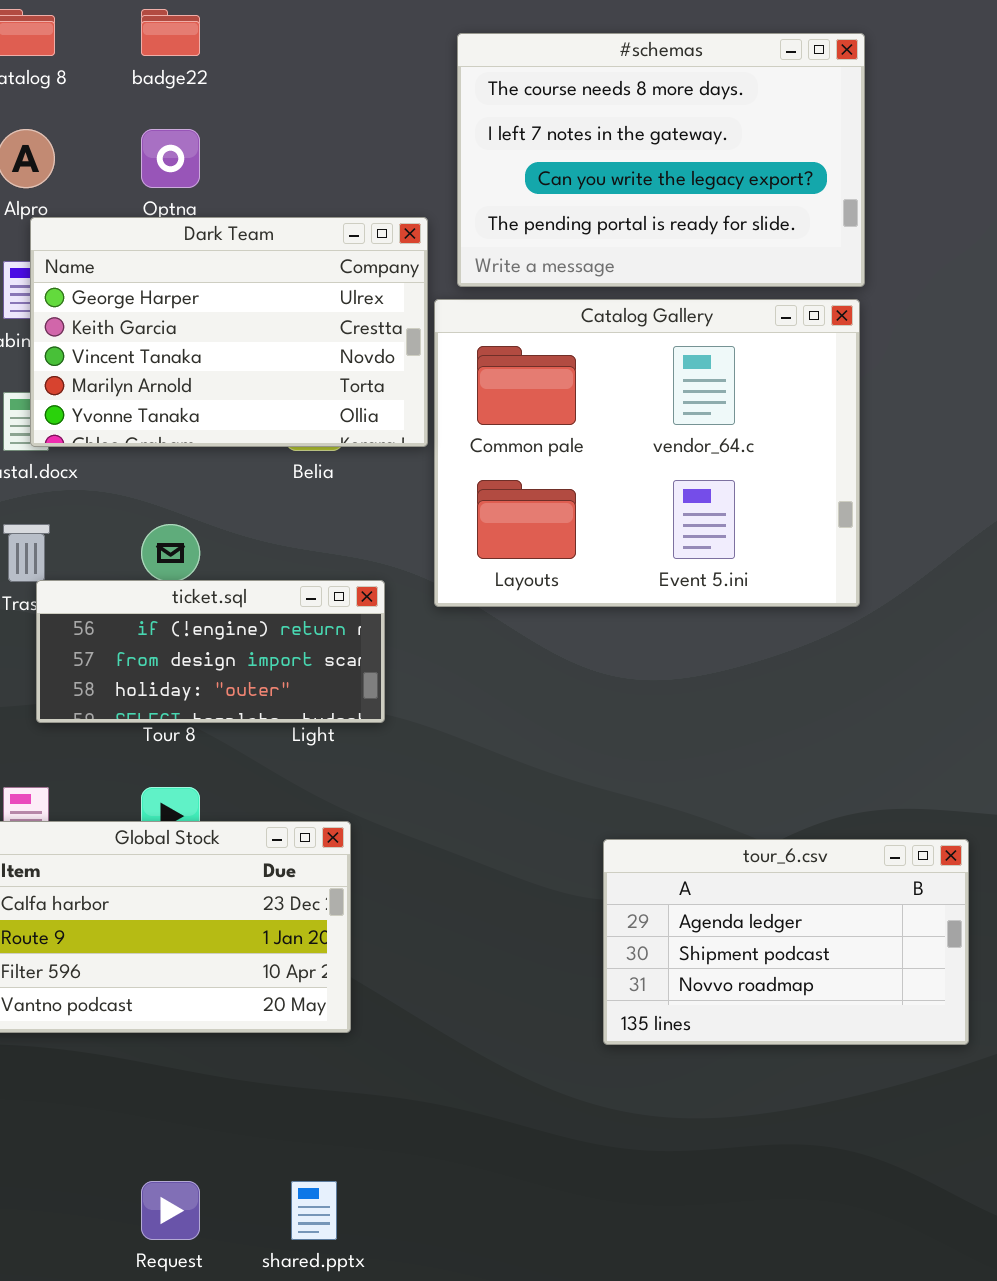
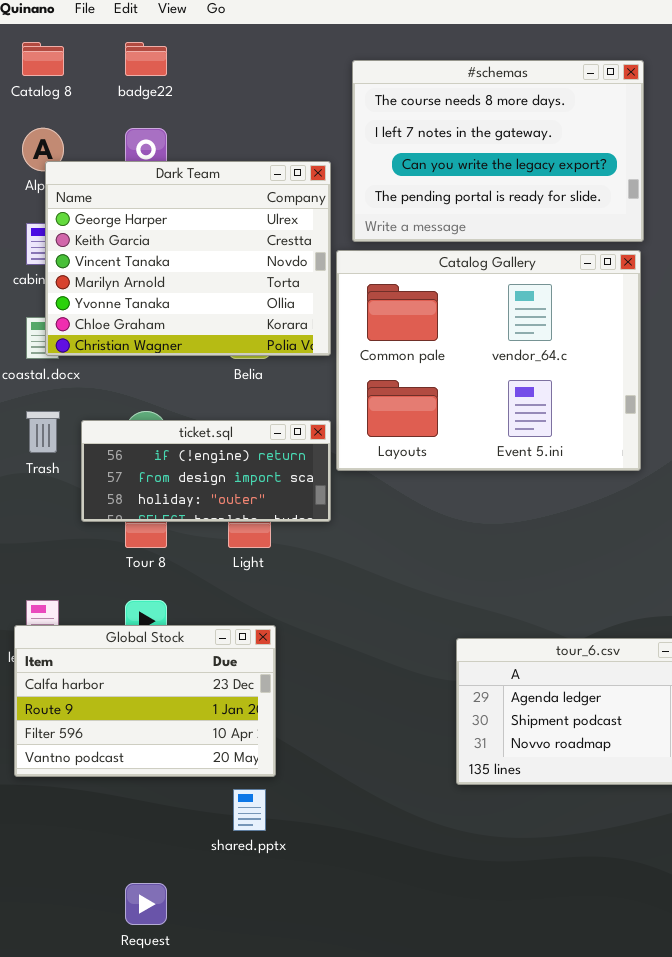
Dark Team: [30,217,428,447] -> [45,161,331,356], resized
ticket.sql: [36,580,385,723] -> [81,420,331,522], moved
shared.pptx: [291,1181,337,1240] -> [233,789,266,831], moved

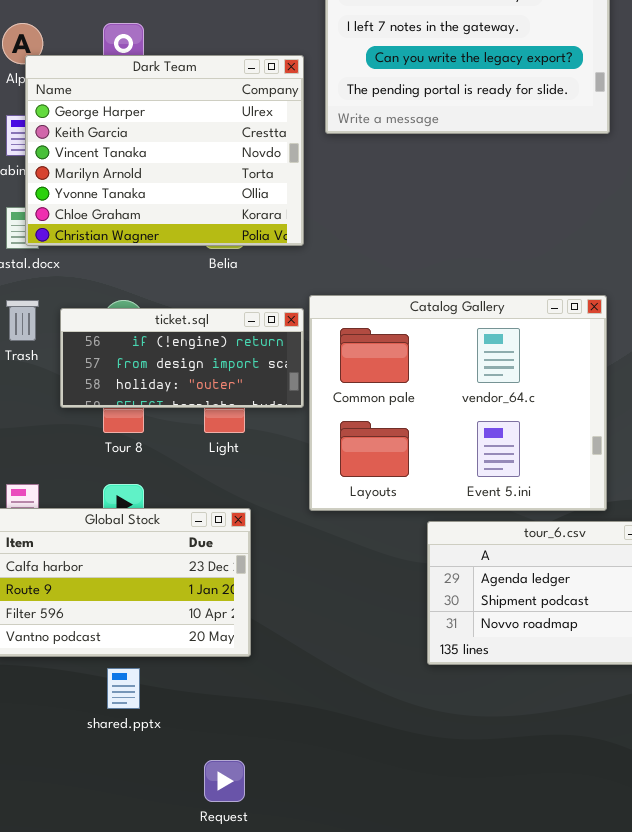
Catalog Gallery: [336,250,641,471] -> [309,295,607,511], moved
shared.pptx: [233,789,266,831] -> [107,668,140,709], moved
Request: [125,883,167,925] -> [204,760,245,802], moved

